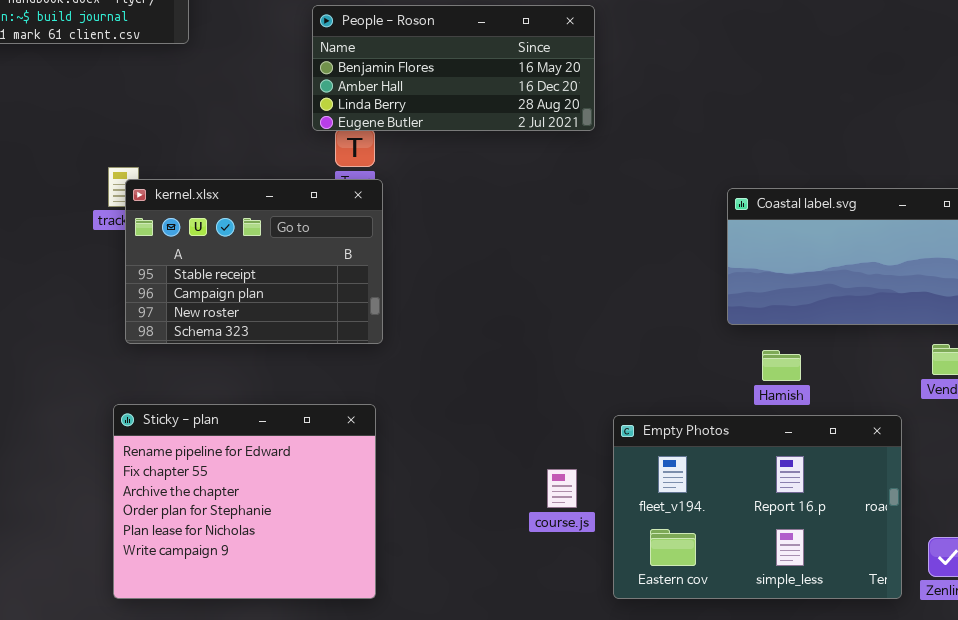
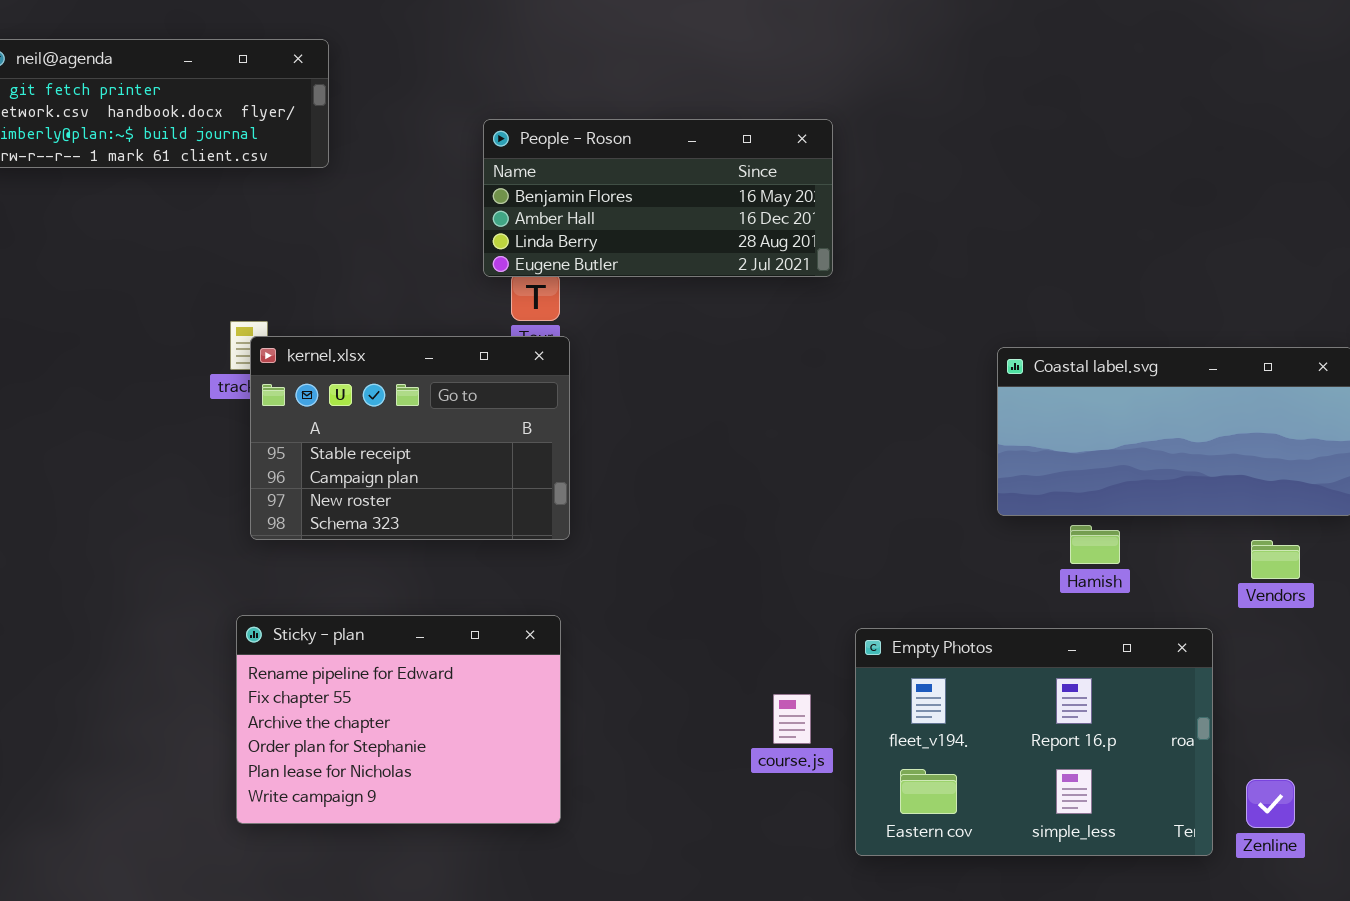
Hamish: [762,350,801,381] -> [1070,525,1120,564], moved
Sticky - plan: [113,404,376,599] -> [236,615,561,824], resized

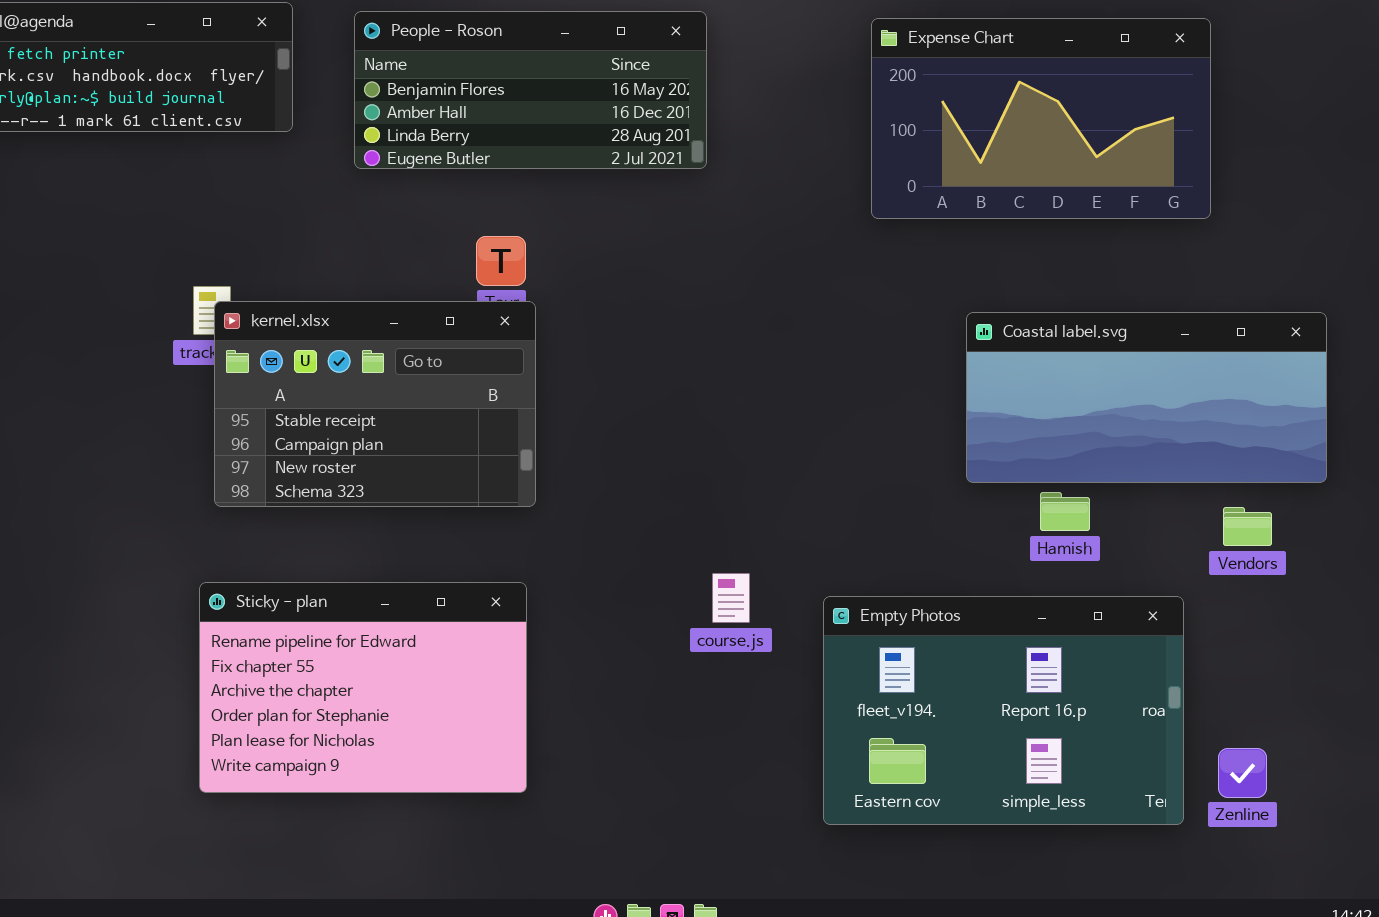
Expense Chart: none -> [871,18,1211,219], opened
People - Roson: [483,119,833,277] -> [354,11,707,169], moved
course.js: [773,694,811,744] -> [712,573,750,623], moved

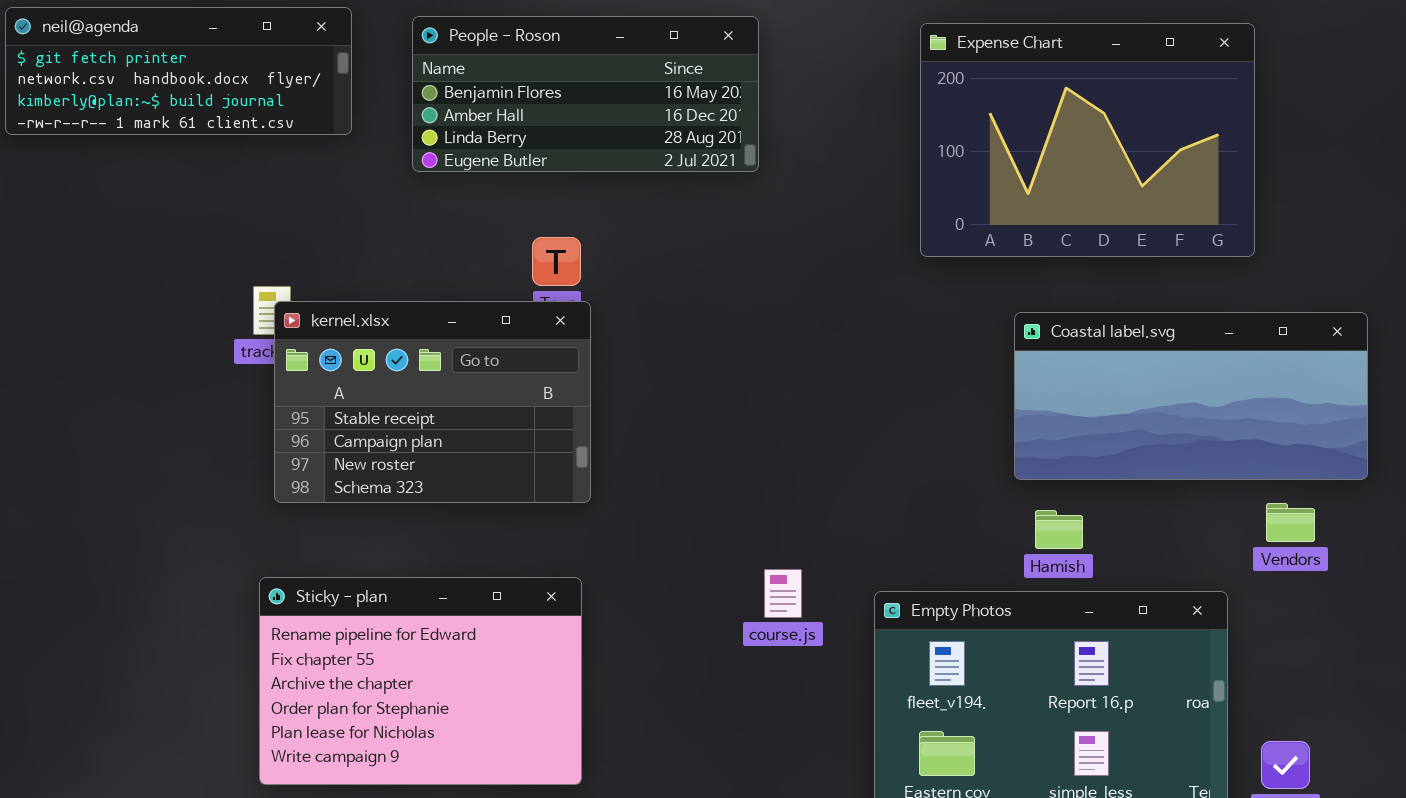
Expense Chart: [871,18,1211,219] -> [920,23,1255,257], resized
Hamish: [1040,492,1090,531] -> [1035,510,1083,549], moved

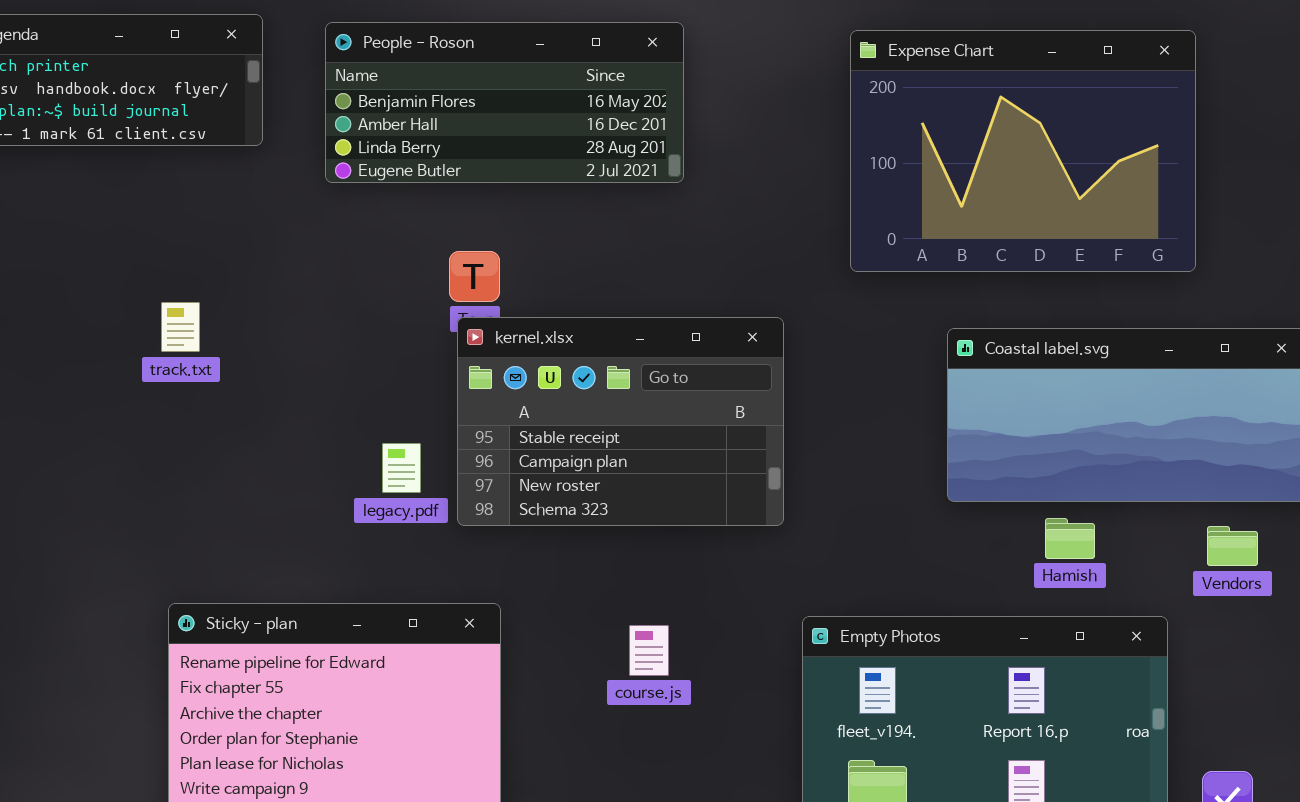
kernel.xlsx: [274,301,591,503] -> [457,317,784,526], moved
Hamish: [1035,510,1083,549] -> [1045,518,1095,559], moved
course.js: [764,569,802,618] -> [629,625,669,676], moved

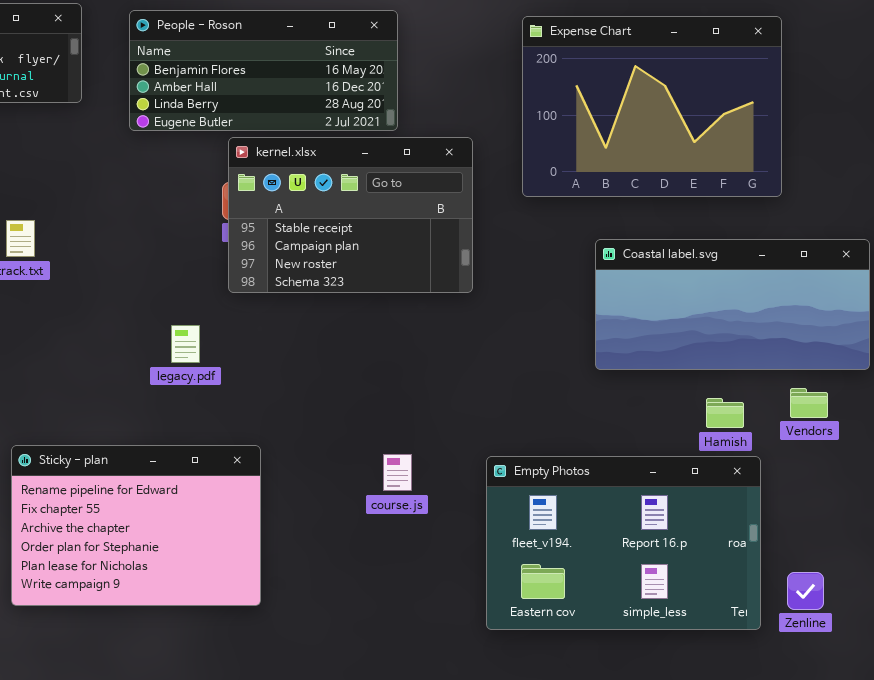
kernel.xlsx: [457,317,784,526] -> [228,137,473,293], moved
Hamish: [1045,518,1095,559] -> [706,398,744,428], moved
course.js: [629,625,669,676] -> [383,454,412,491], moved

